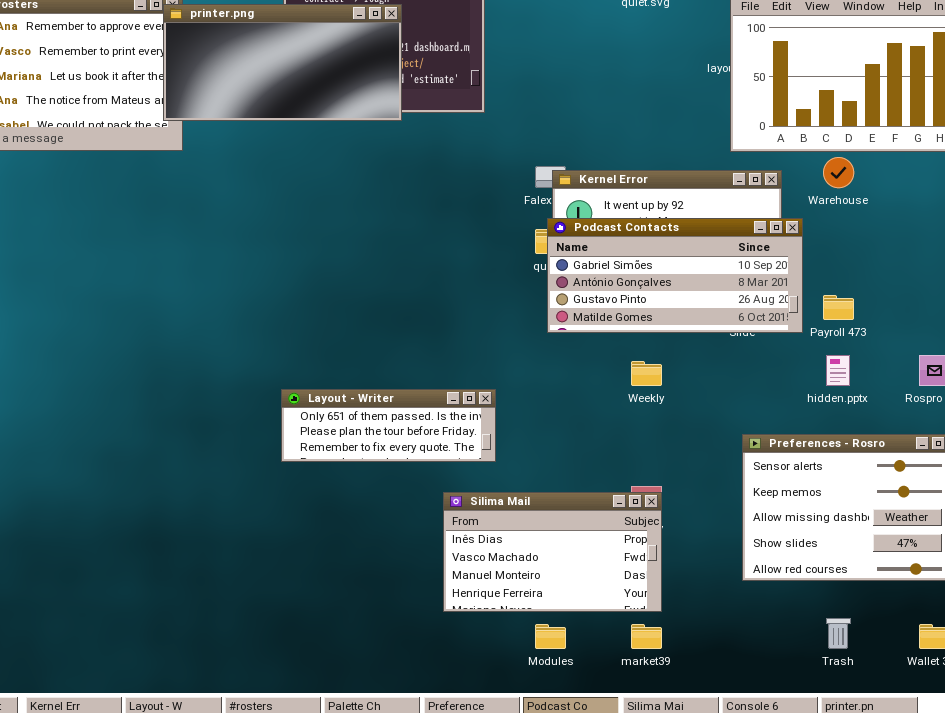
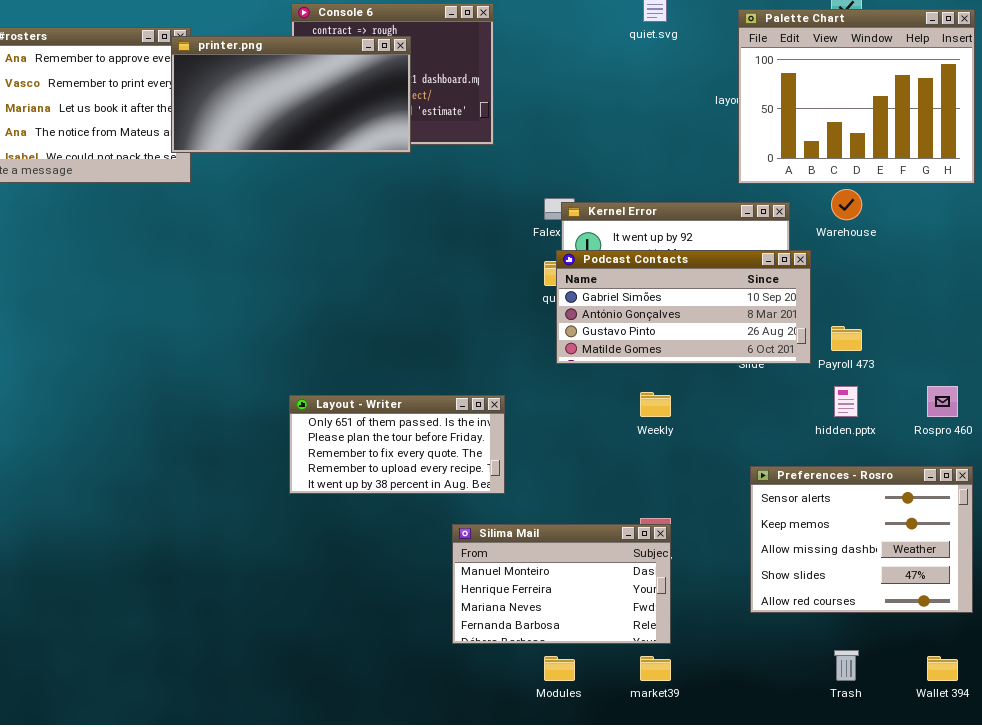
Layout - Writer: [281,389,496,462] -> [289,395,505,494], resized
Silima Mail: [443,492,662,612] -> [452,524,671,644], scrolled down 2 rows

